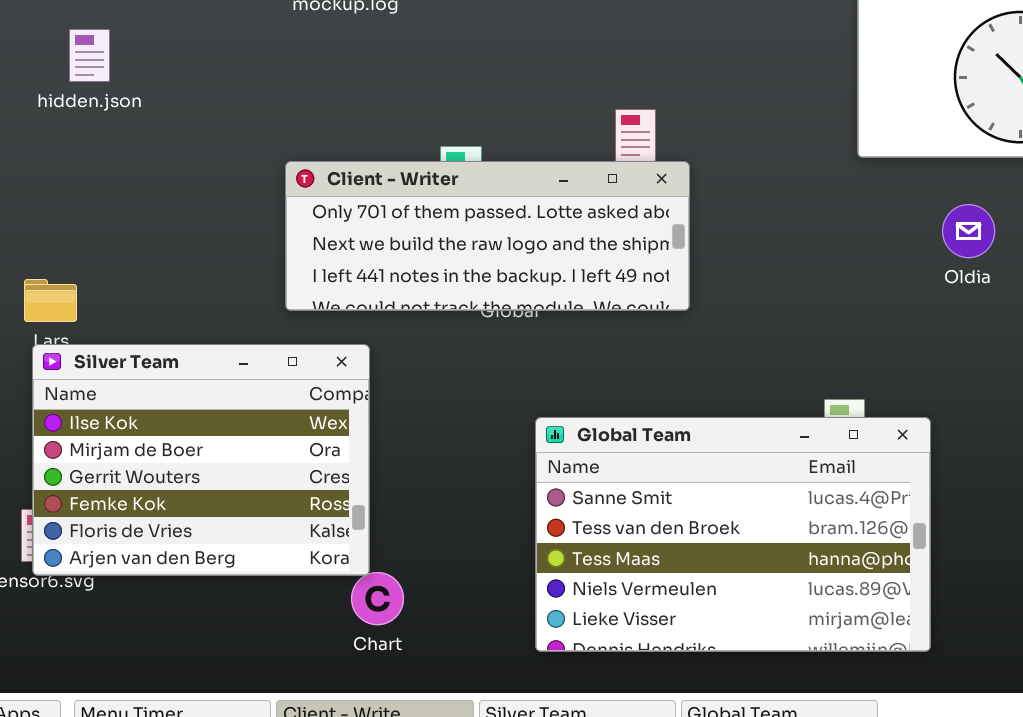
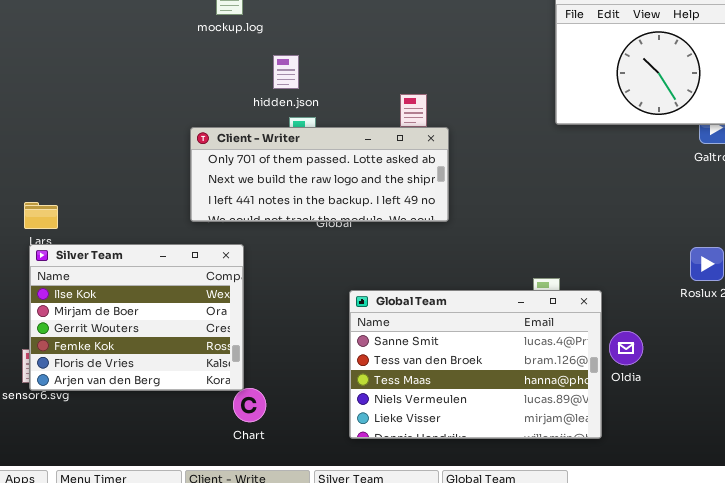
hidden.json: [69,29,110,82] -> [273,55,299,89], moved
Oldia: [942,204,995,258] -> [609,331,643,365], moved

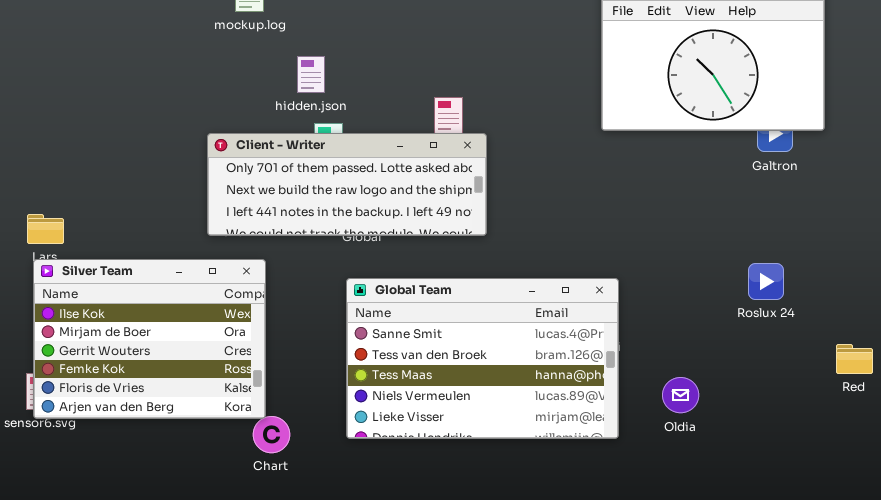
Global Team: [349,290,602,439] -> [346,278,619,439], moved
Oldia: [609,331,643,365] -> [662,377,699,413], moved

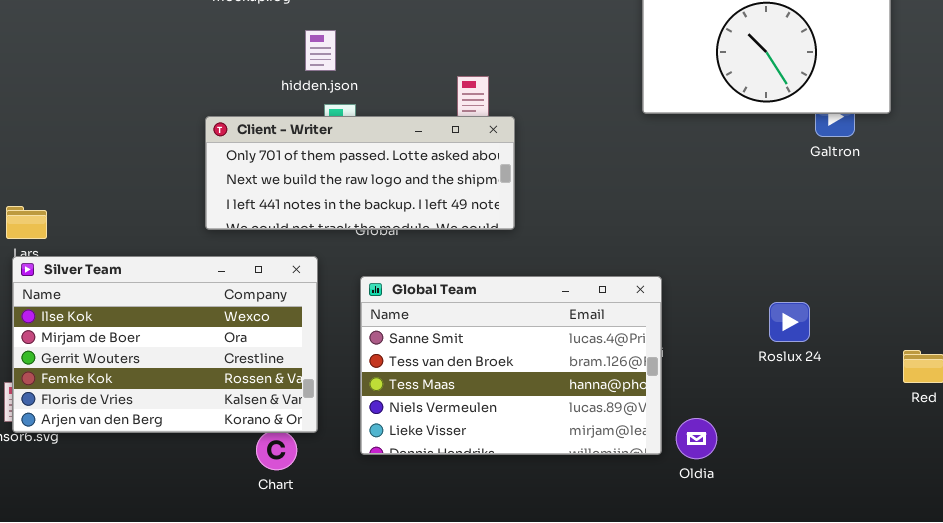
Silver Team: [33,259,266,419] -> [12,256,318,433], resized
Roslux 24: [748,263,784,300] -> [769,302,810,342], moved
Oldia: [662,377,699,413] -> [676,418,717,459], moved

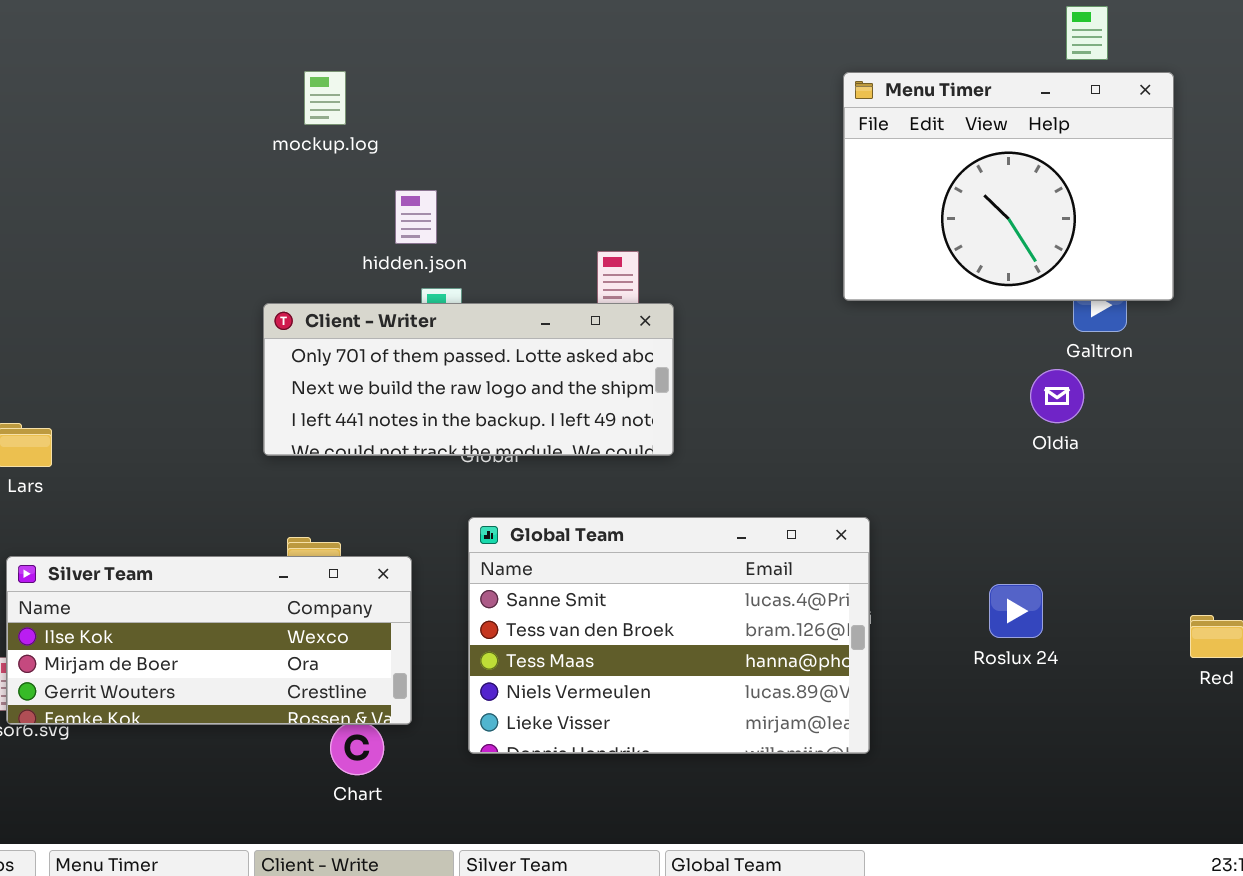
Silver Team: [12,256,318,433] -> [6,556,412,725], resized
Roslux 24: [769,302,810,342] -> [989,584,1043,638], moved
Oldia: [676,418,717,459] -> [1030,369,1084,423], moved

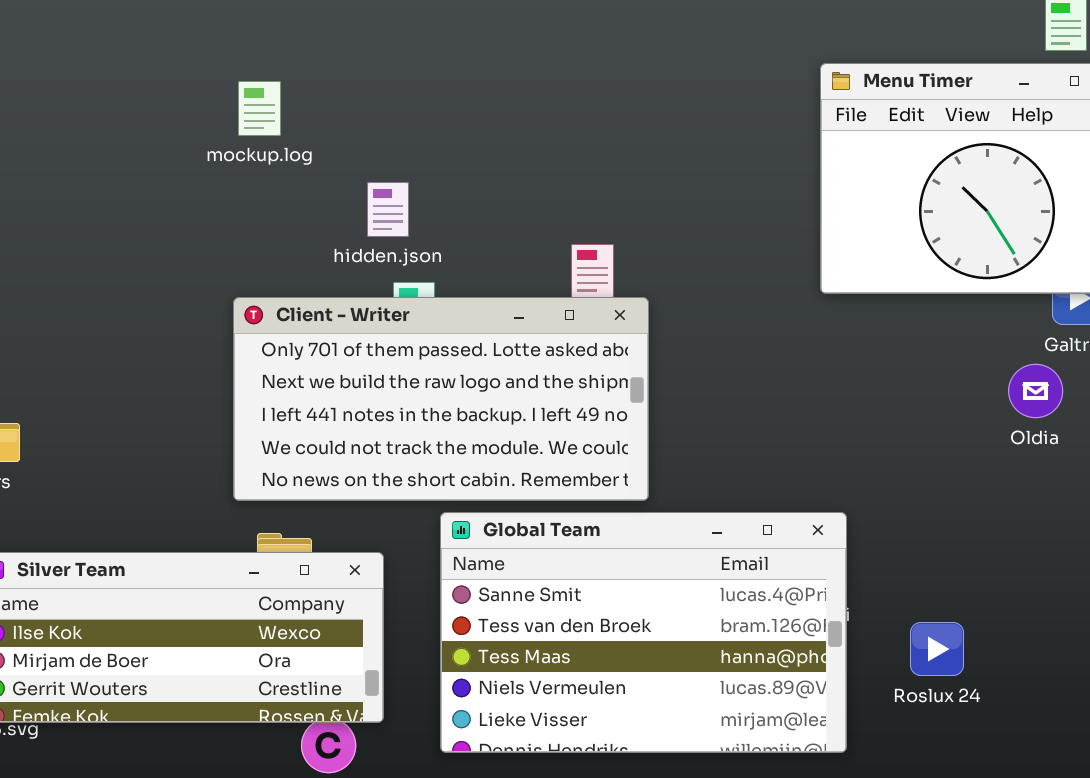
mockup.log: [304,71,346,125] -> [238,81,281,136], moved
Client - Writer: [263,303,674,456] -> [233,297,649,501], resized
Roslux 24: [989,584,1043,638] -> [910,622,964,676], moved

